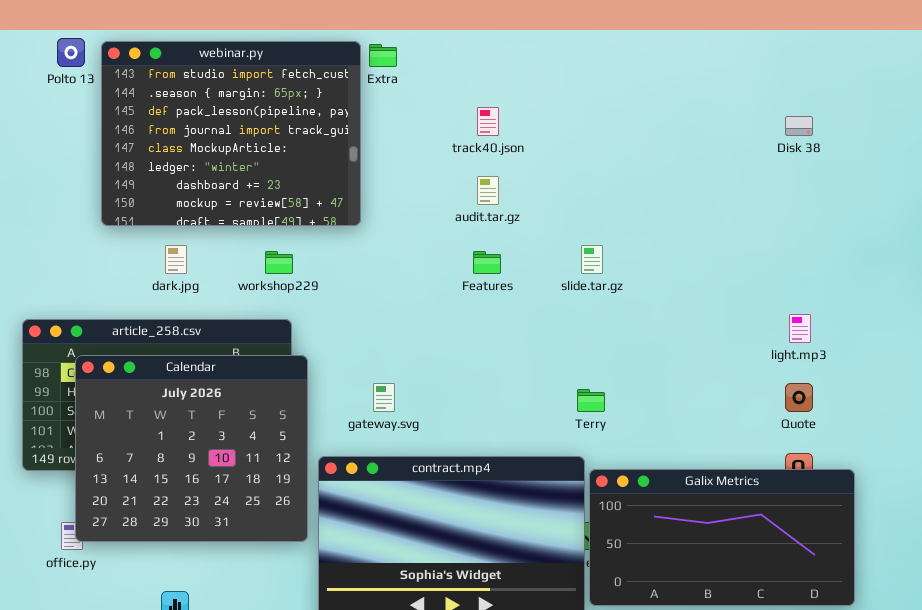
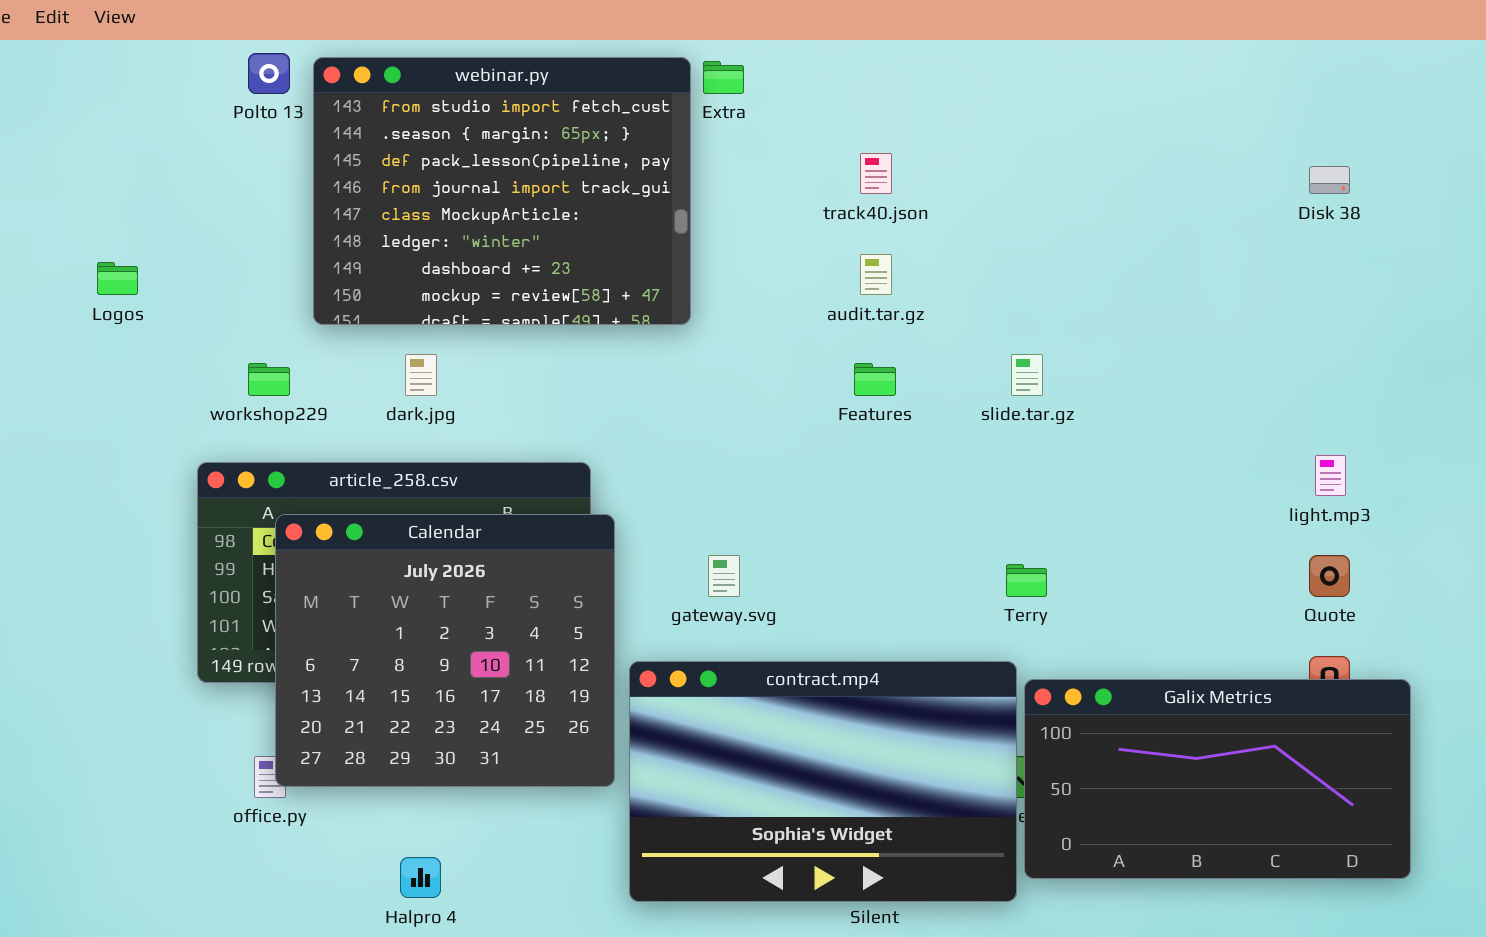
workshop229: [265,251,293,274] -> [248,363,290,396], moved

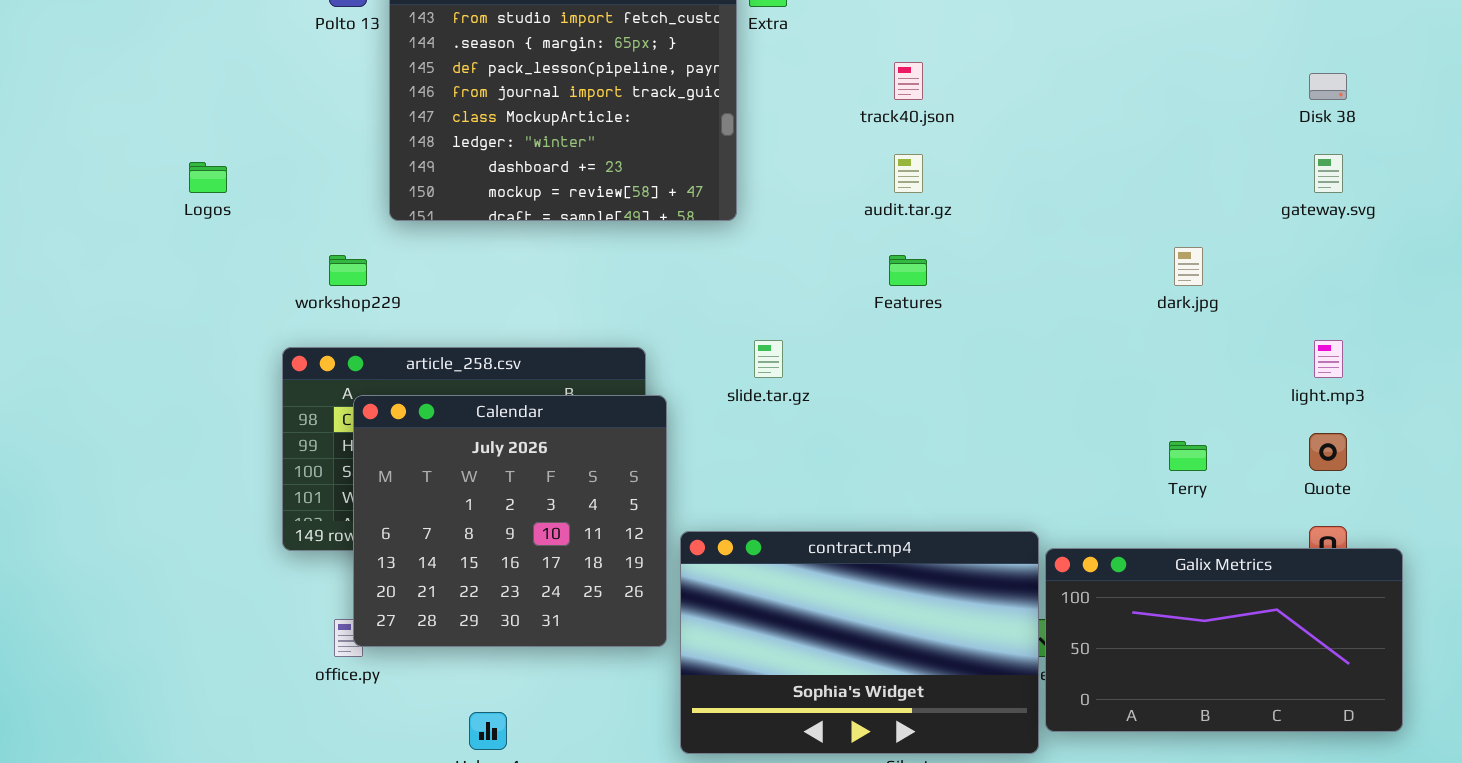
dark.jpg: [405,354,437,396] -> [1174,247,1203,286], moved
slide.tar.gz: [1011,354,1043,396] -> [754,340,783,378], moved
gateway.svg: [708,555,740,597] -> [1314,154,1343,193], moved
Terry: [1006,564,1047,597] -> [1169,441,1207,471], moved

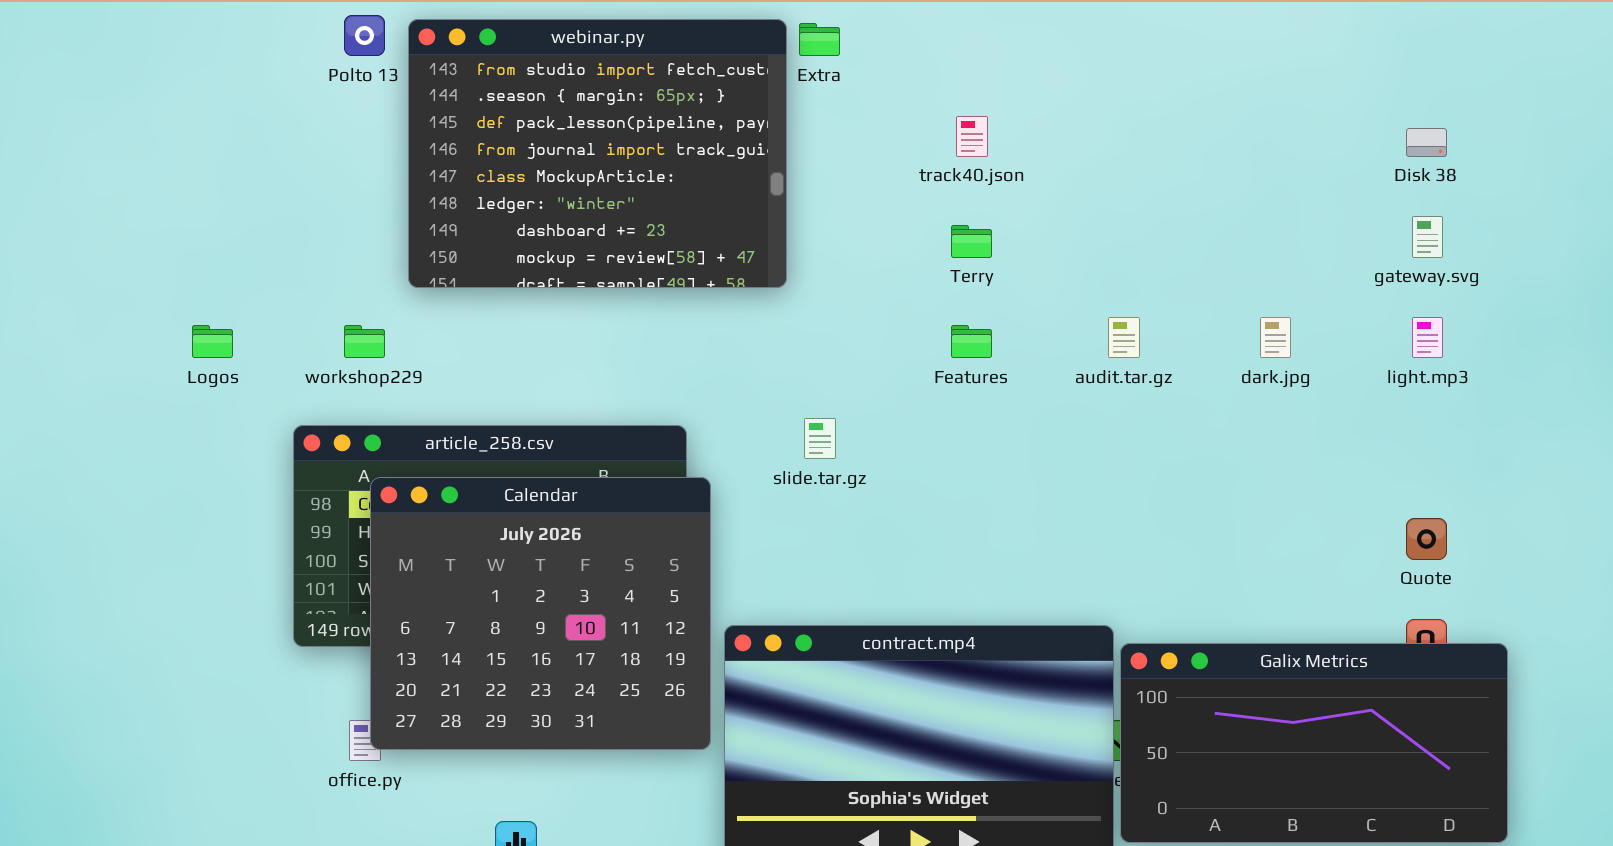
audit.tar.gz: [894,154,923,193] -> [1108,317,1140,358], moved
Logos: [189,162,227,193] -> [192,325,233,358], moved
light.mp3: [1314,340,1343,378] -> [1412,317,1443,358], moved
Terry: [1169,441,1207,471] -> [951,225,992,258], moved

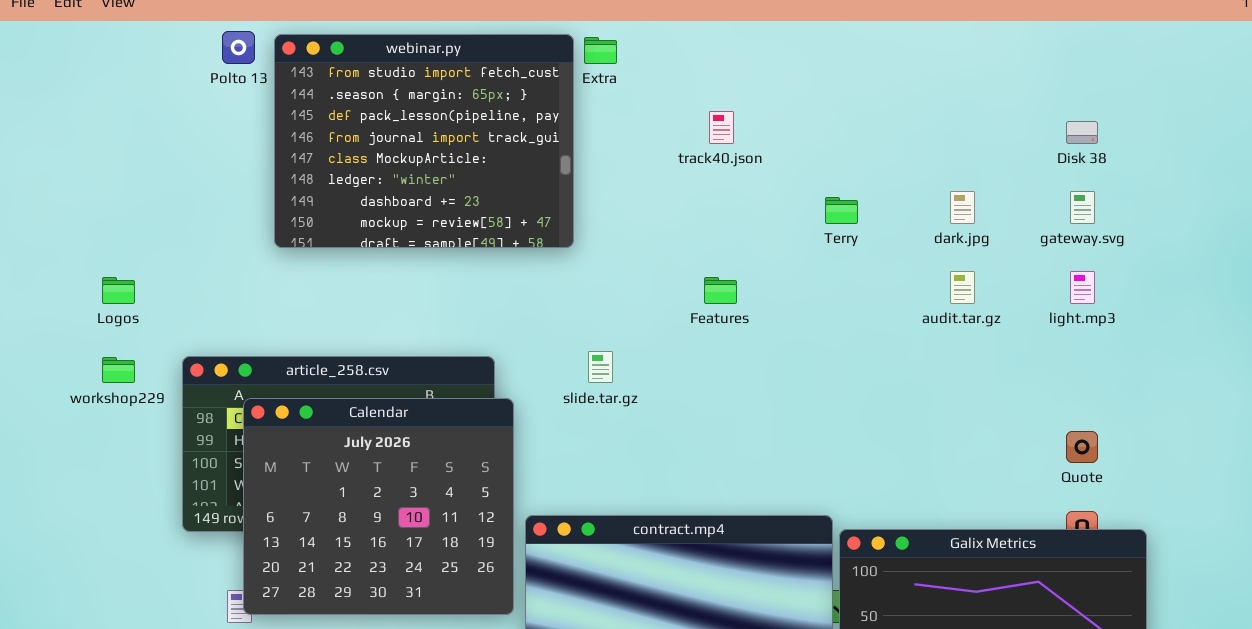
Terry: [951,225,992,258] -> [825,197,858,224], moved
audit.tar.gz: [1108,317,1140,358] -> [950,271,975,304], moved
dark.jpg: [1260,317,1291,358] -> [950,191,975,224], moved
workshop229: [344,325,385,358] -> [102,357,135,383], moved

